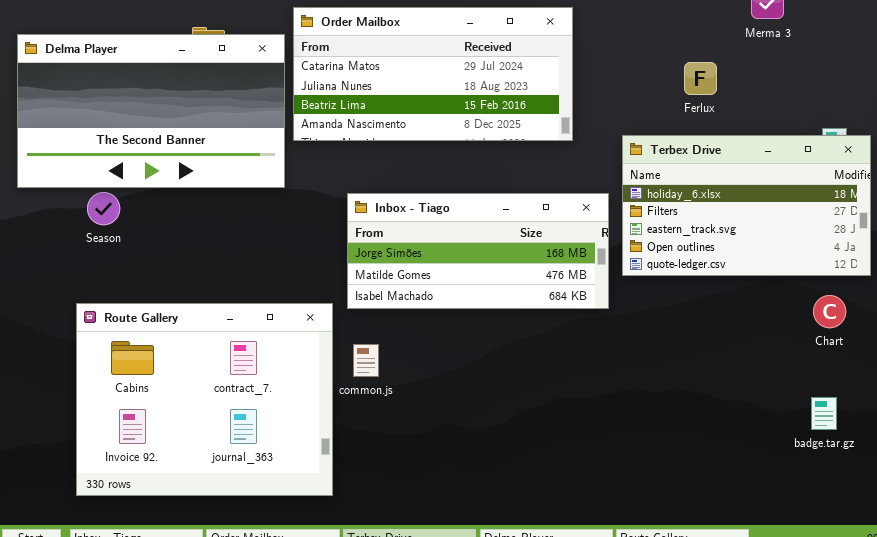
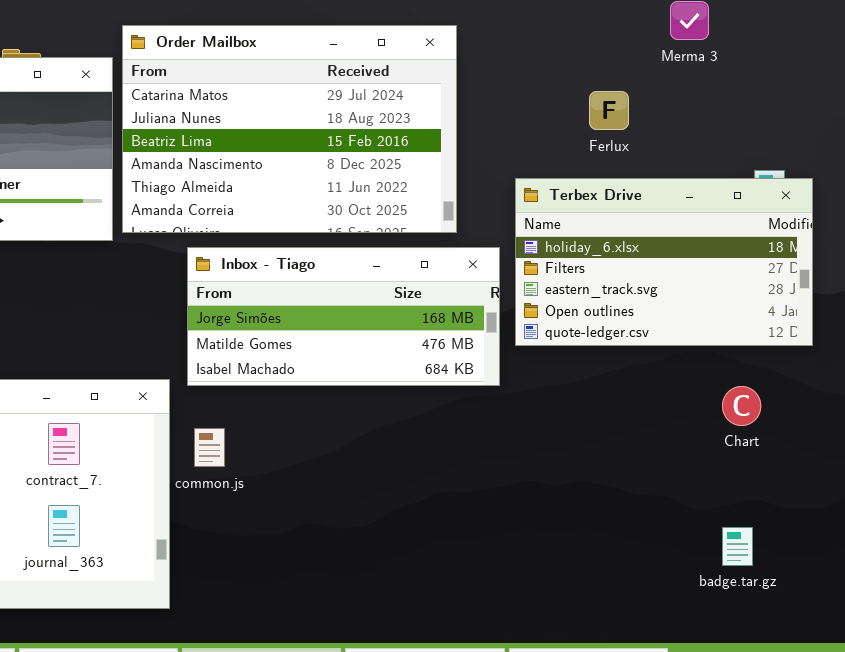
Order Mailbox: [293,7,573,141] -> [122,25,457,233], resized
Chart: [813,295,846,328] -> [722,386,761,426], moved
badge.tar.gz: [811,397,837,430] -> [722,527,753,566], moved

